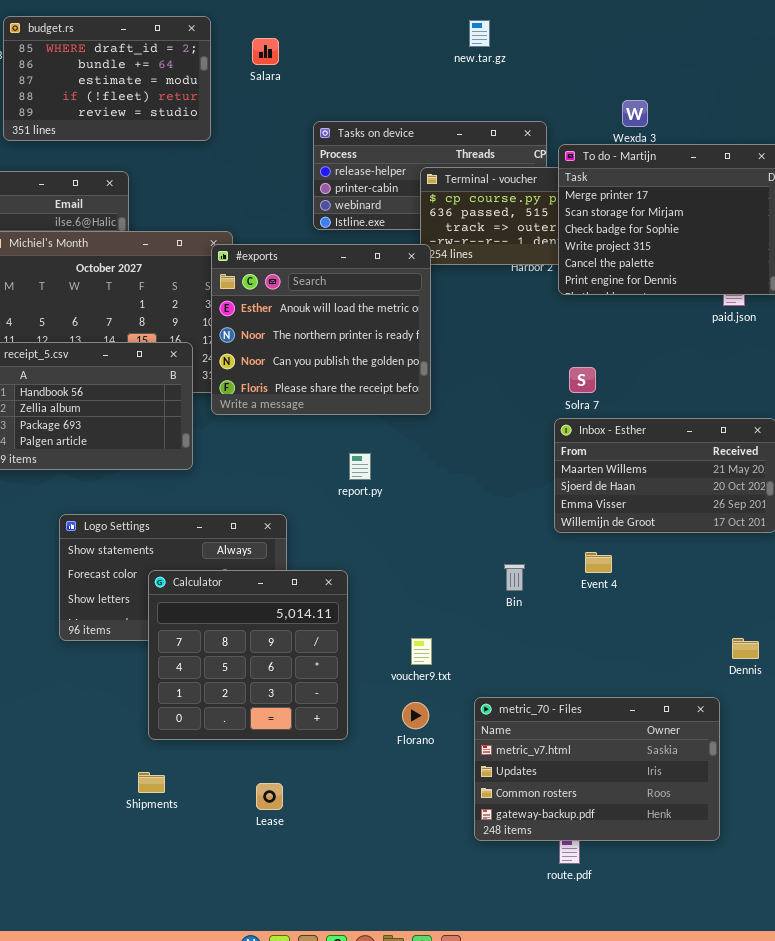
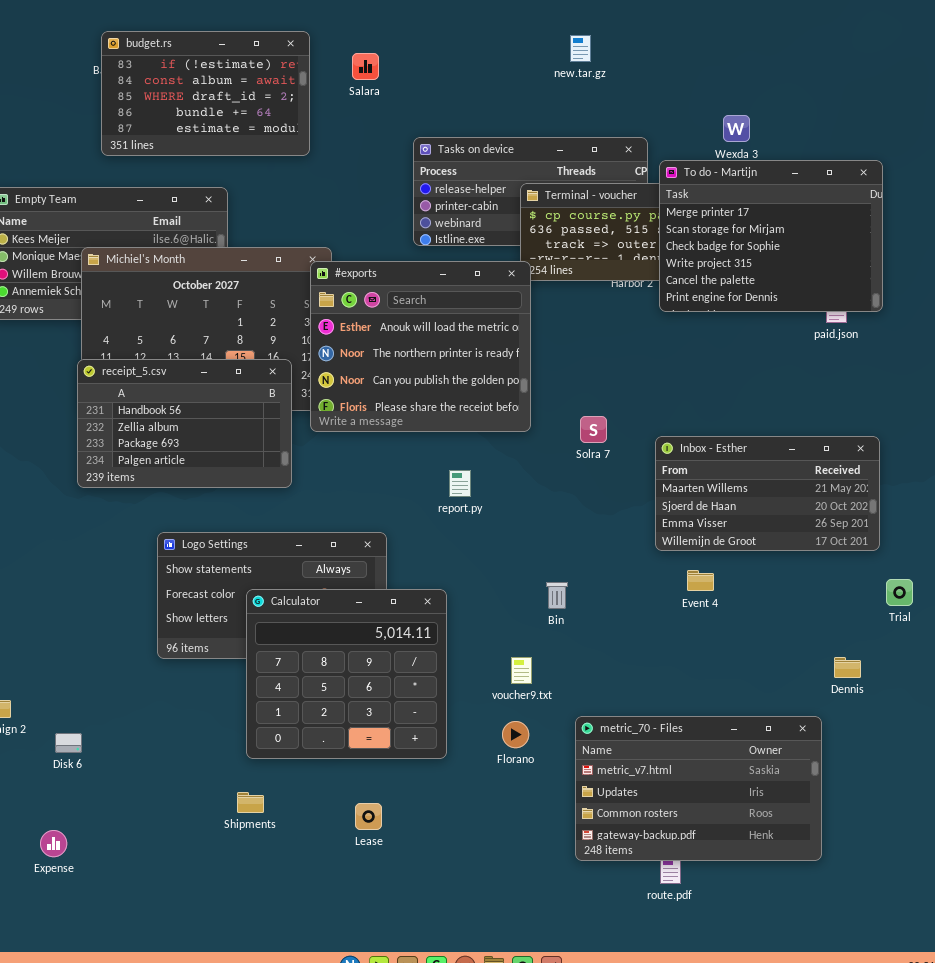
budget.rs: [3,16,211,141] -> [101,31,310,156], scrolled up 2 rows
Solra 7: [569,367,596,393] -> [580,416,607,443], moved
Bin: [504,564,525,591] -> [546,582,568,609], moved

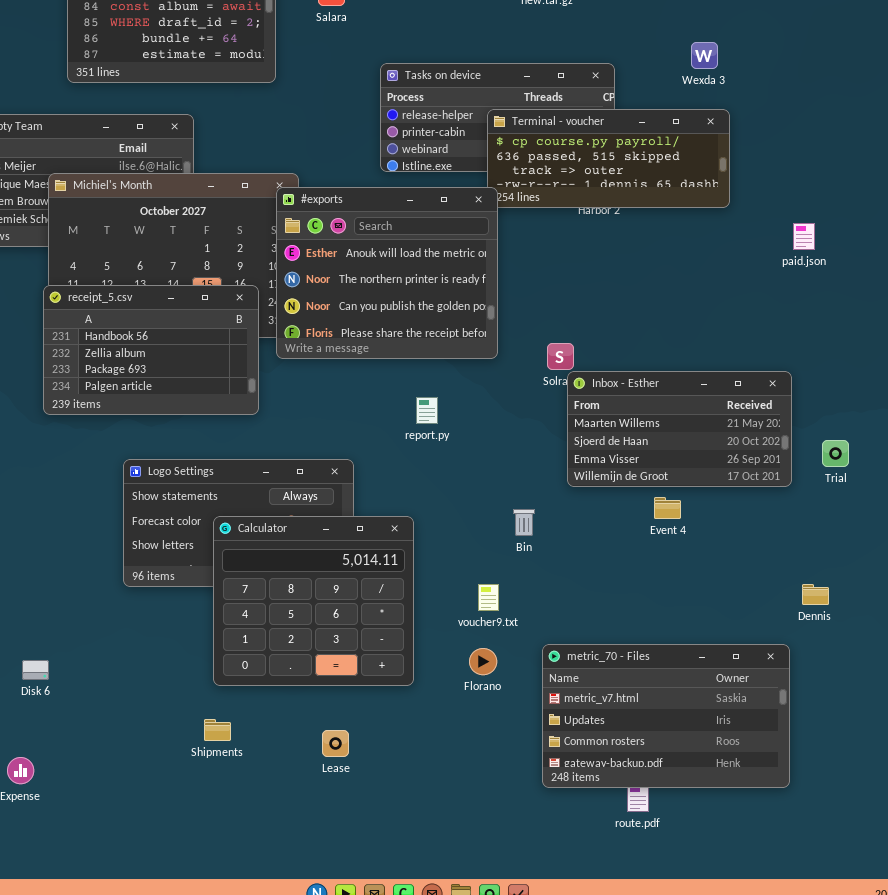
To do - Martijn: [659,160,883,312] -> none, closed
Inbox - Esther: [655,436,880,551] -> [567,371,792,487], moved
Trial: [886,579,913,606] -> [822,440,849,467], moved

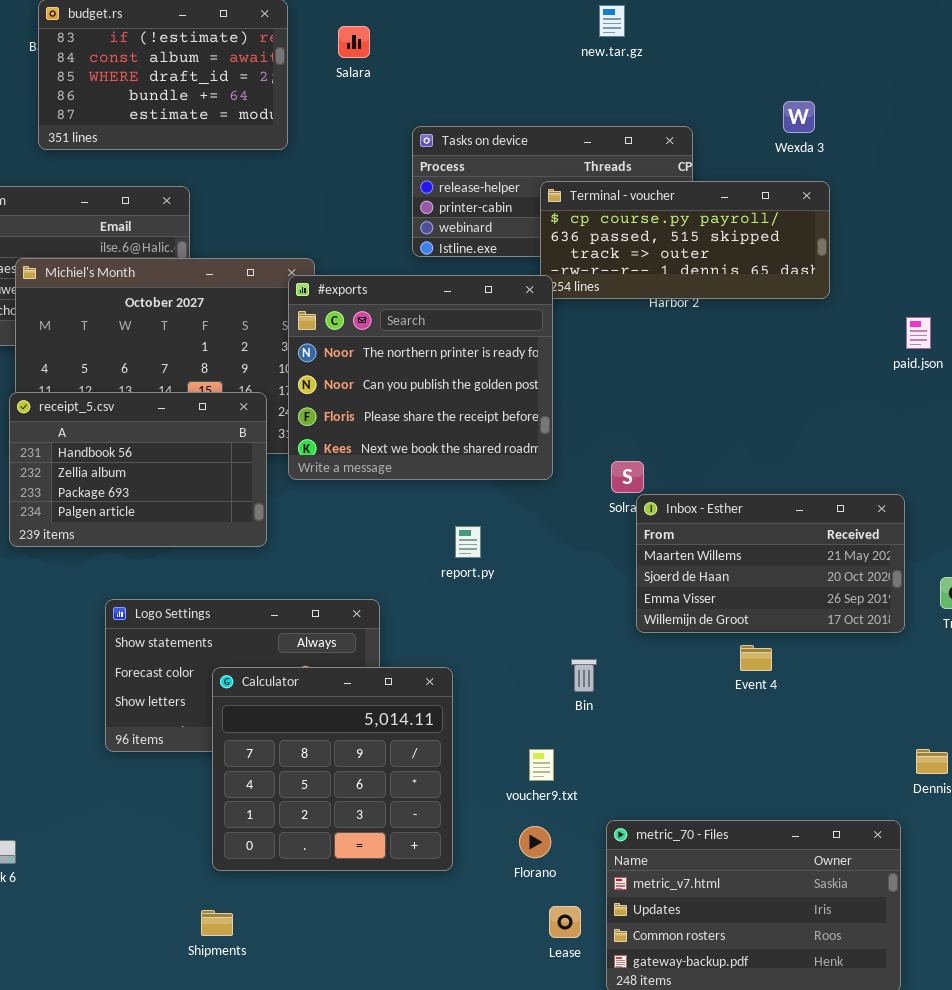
#exports: [276,187,498,359] -> [288,275,553,480], scrolled down 1 row
Lease: [322,730,349,757] -> [549,906,581,938], moved

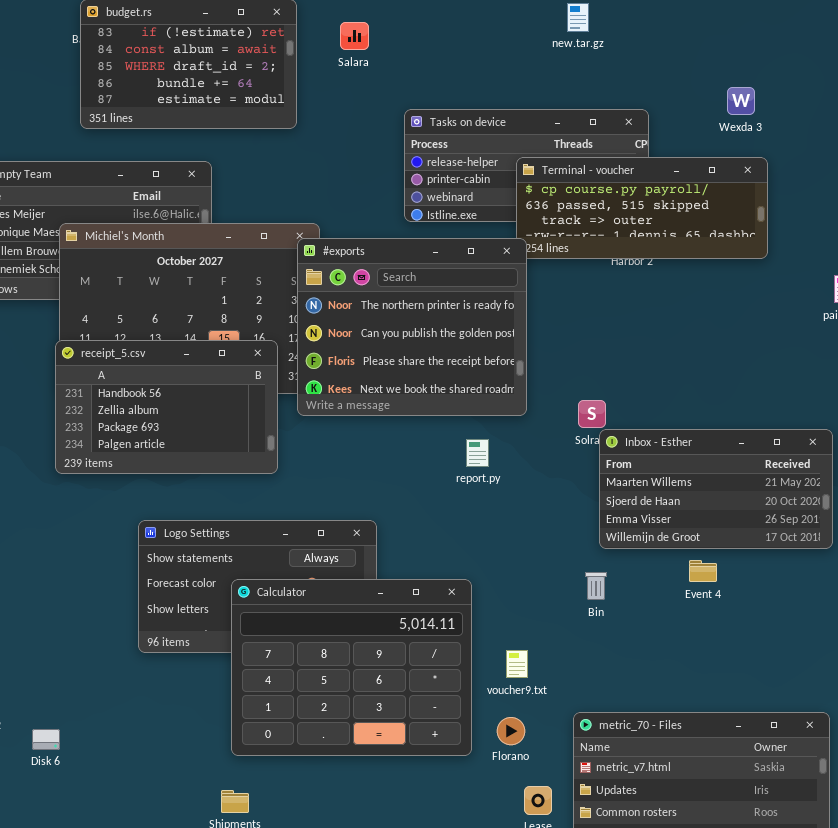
report.py: [455,526,481,558] -> [466,439,489,467], moved
Bin: [571,659,597,692] -> [585,572,607,600], moved
Calculator: [212,667,453,871] -> [231,579,472,756], resized

